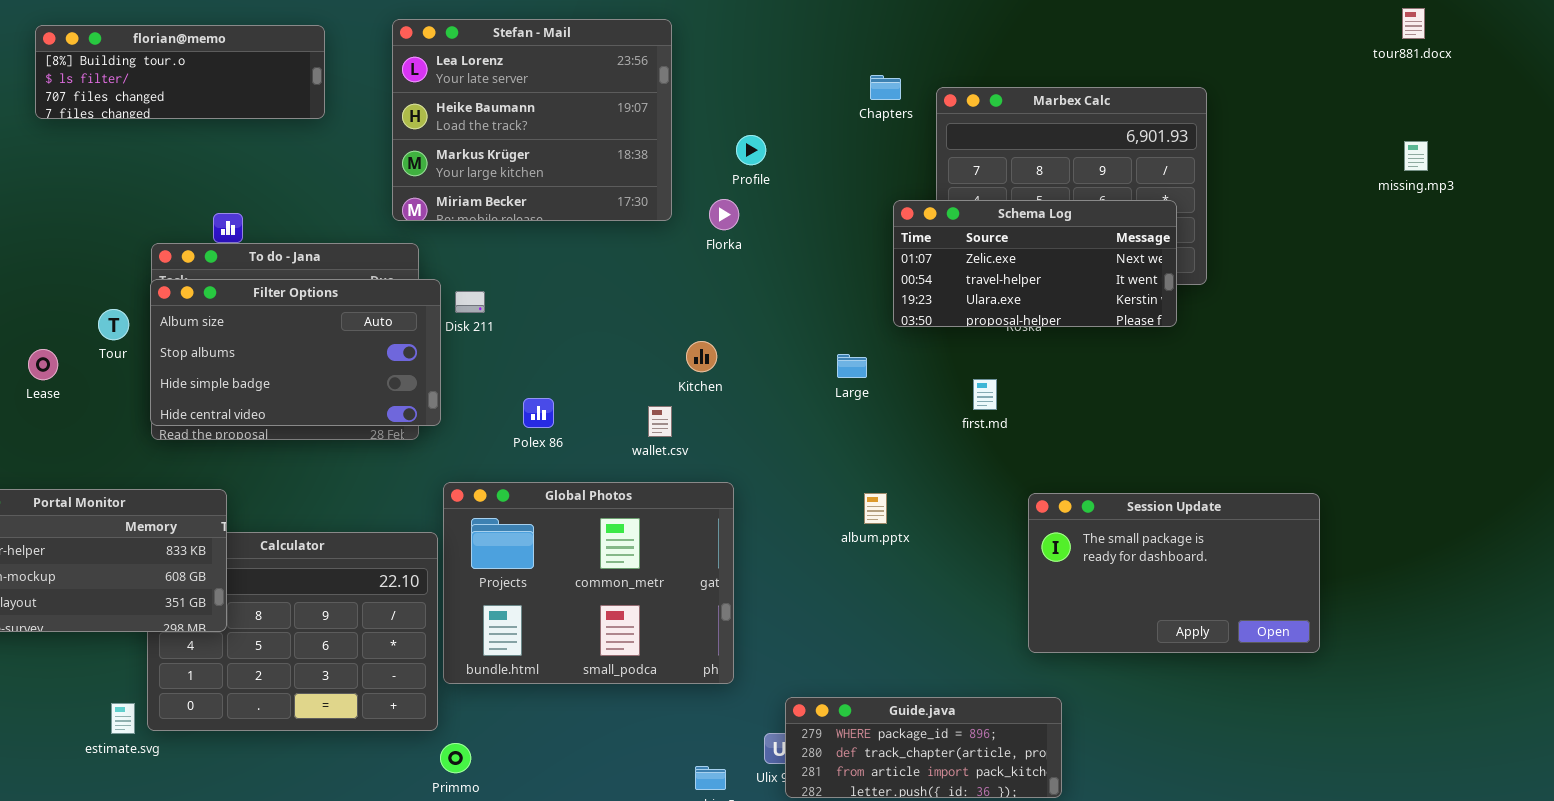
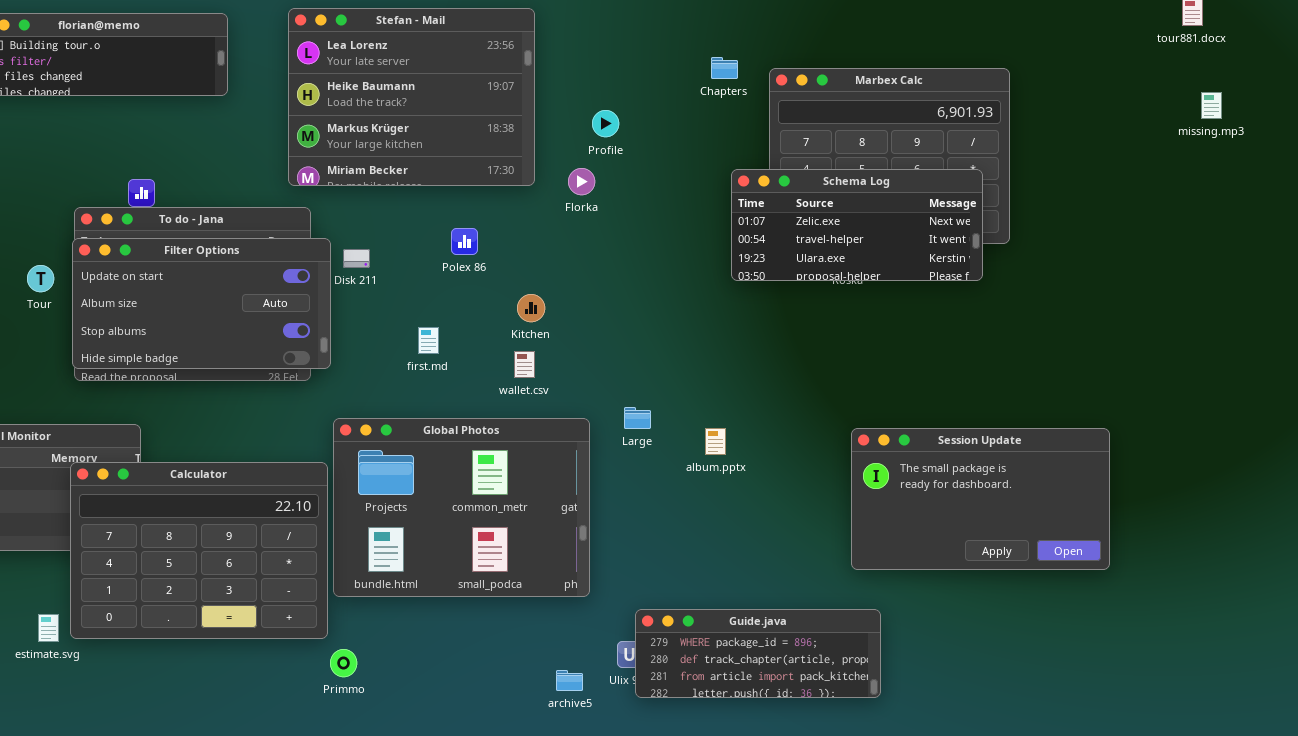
missing.mp3: [1404,141,1428,171] -> [1201,92,1222,119], moved
Filter Options: [150,279,441,426] -> [72,238,331,369], scrolled up 1 row
Kitchen: [686,341,717,372] -> [517,294,545,322], moved
Large: [837,354,867,378] -> [624,407,651,429], moved
first.md: [973,379,997,410] -> [418,327,439,354], moved
Polex 86: [523,398,554,428] -> [451,228,478,255], moved
Calculator: [147,532,438,731] -> [70,462,328,639], raised

